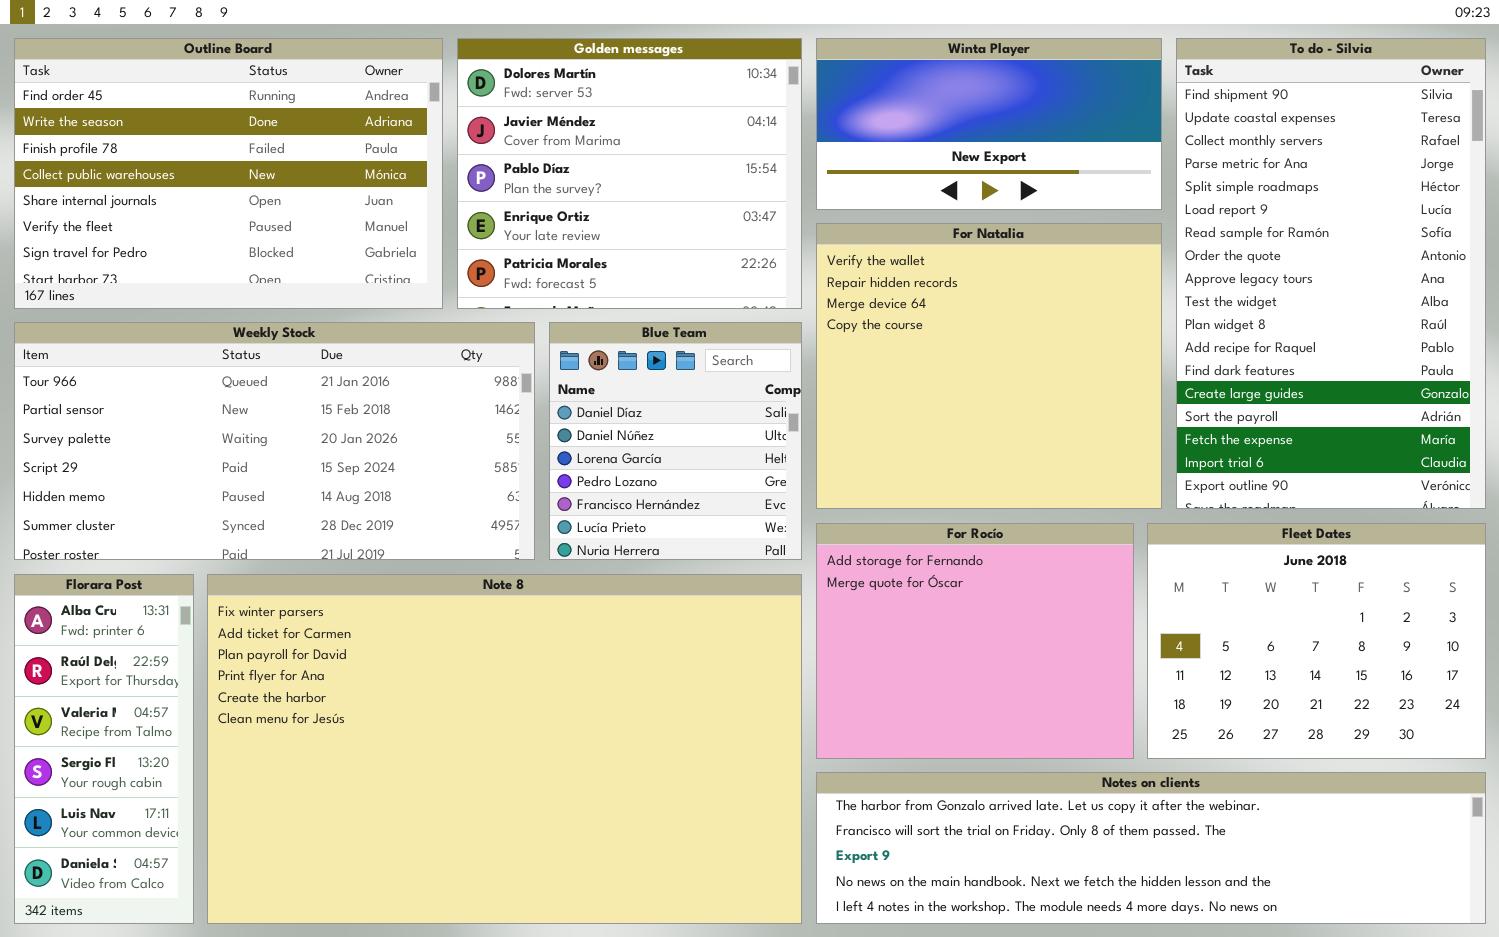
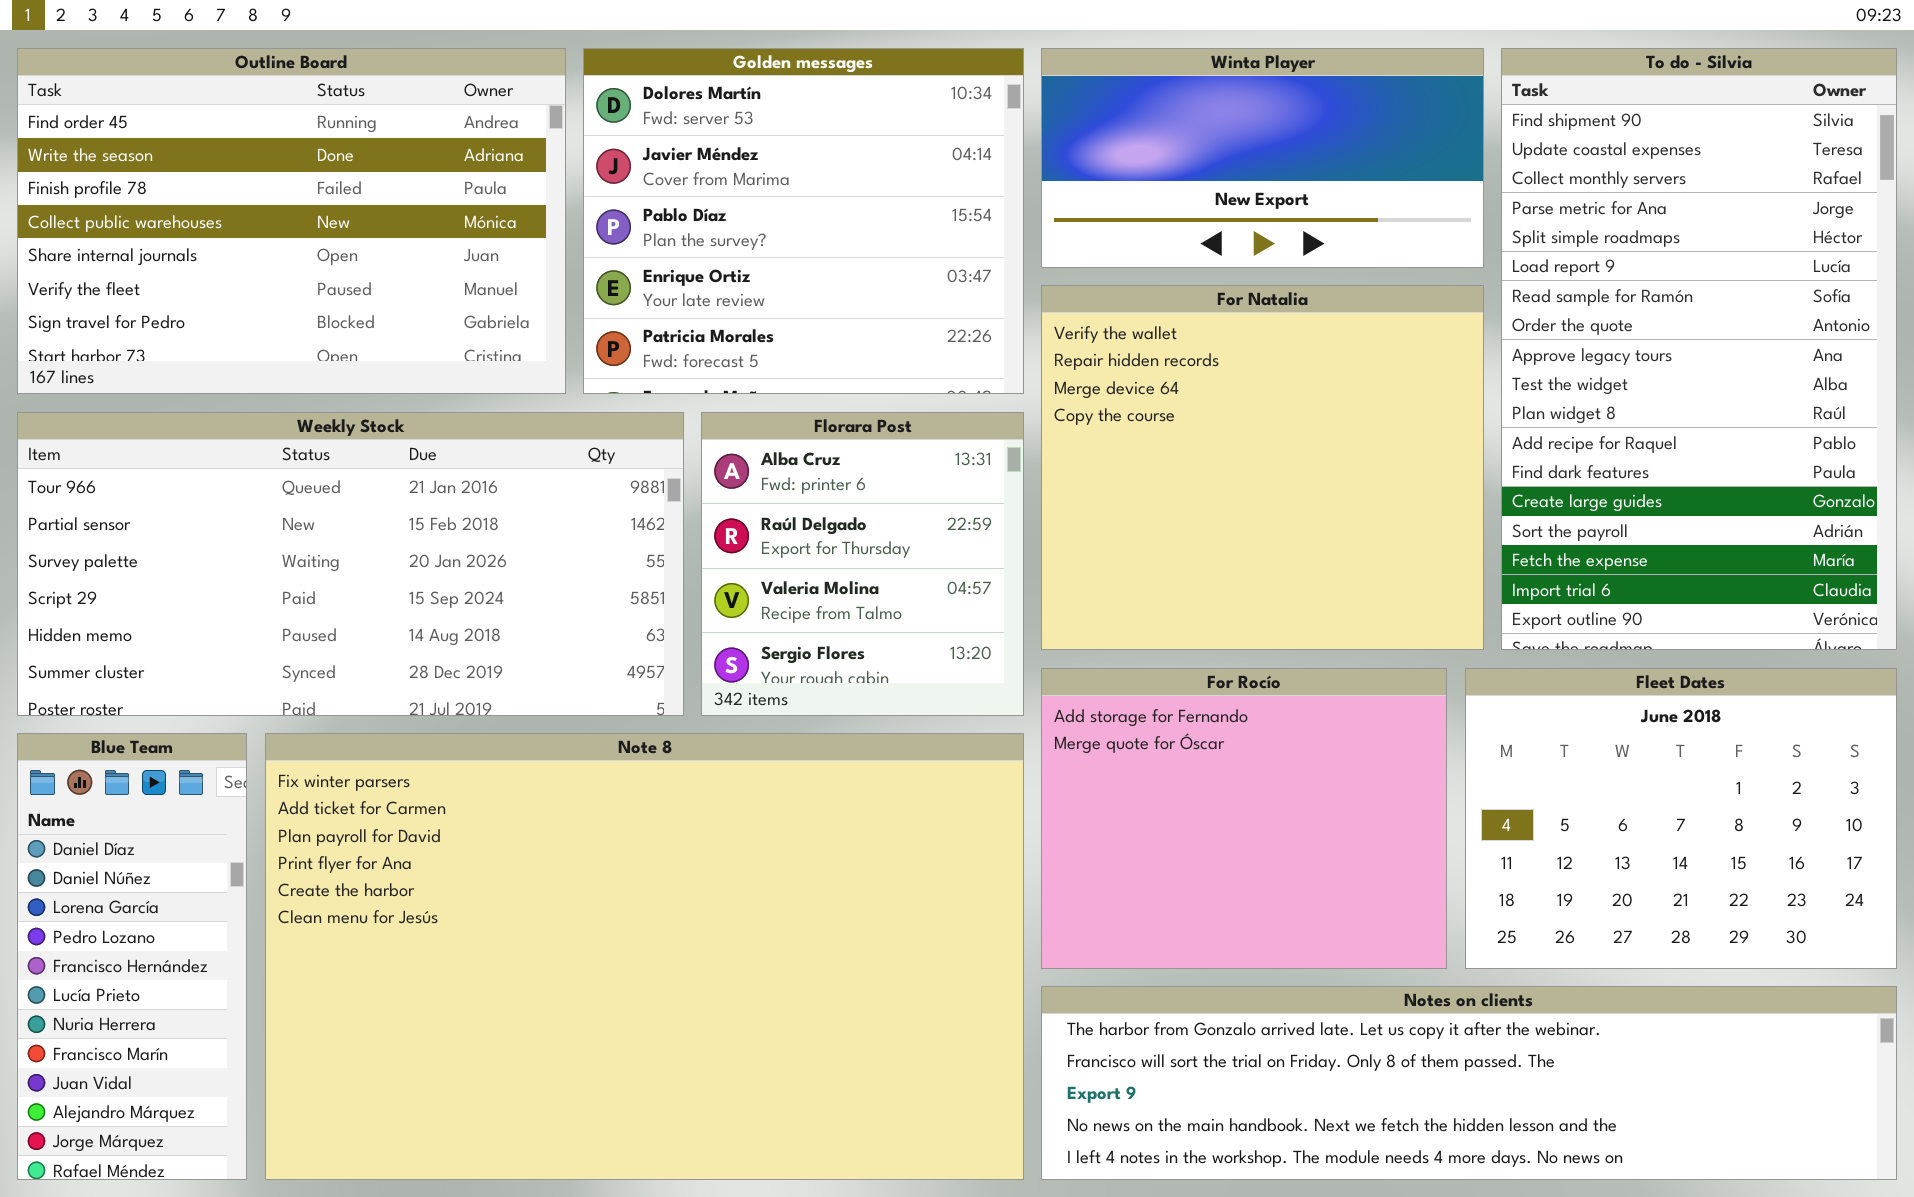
Blue Team: [549,322,802,560] -> [17,733,247,1180], moved, resized
Florara Post: [14,574,194,924] -> [701,412,1024,716], moved, resized

